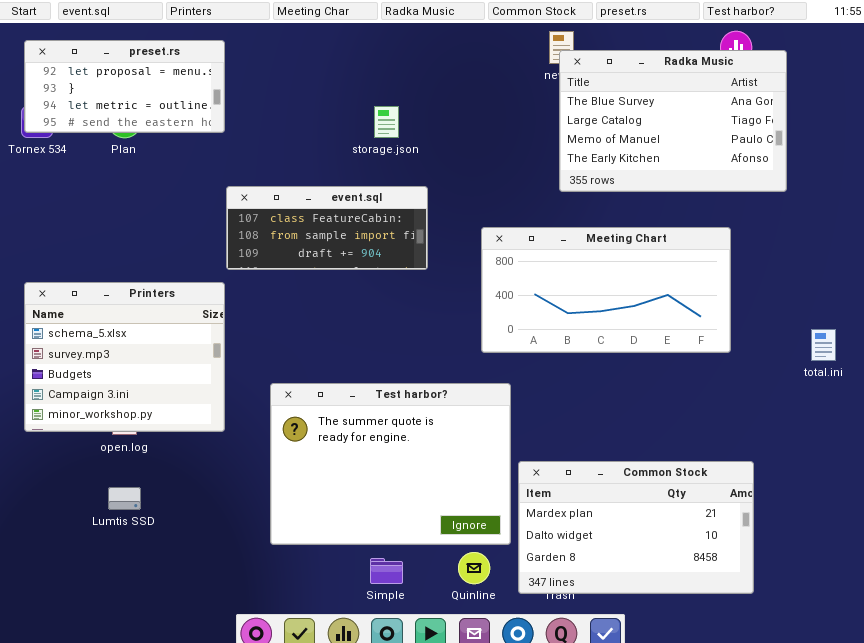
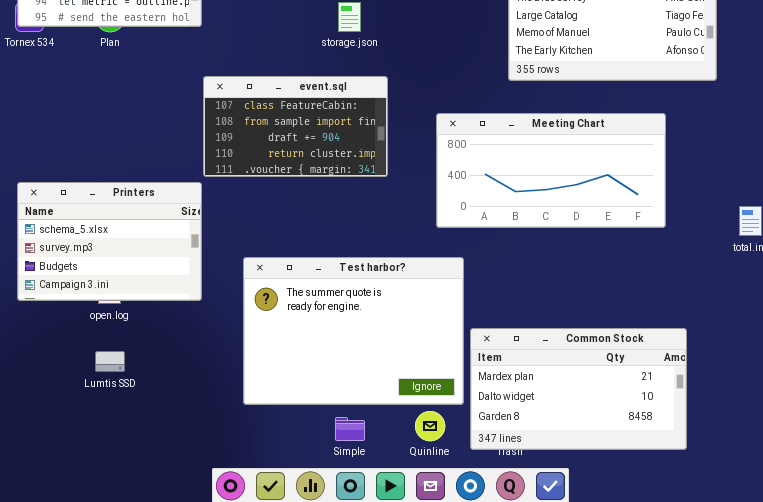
event.sql: [226,186,428,270] -> [203,76,388,177], resized
Printers: [24,282,225,432] -> [17,182,202,301], resized

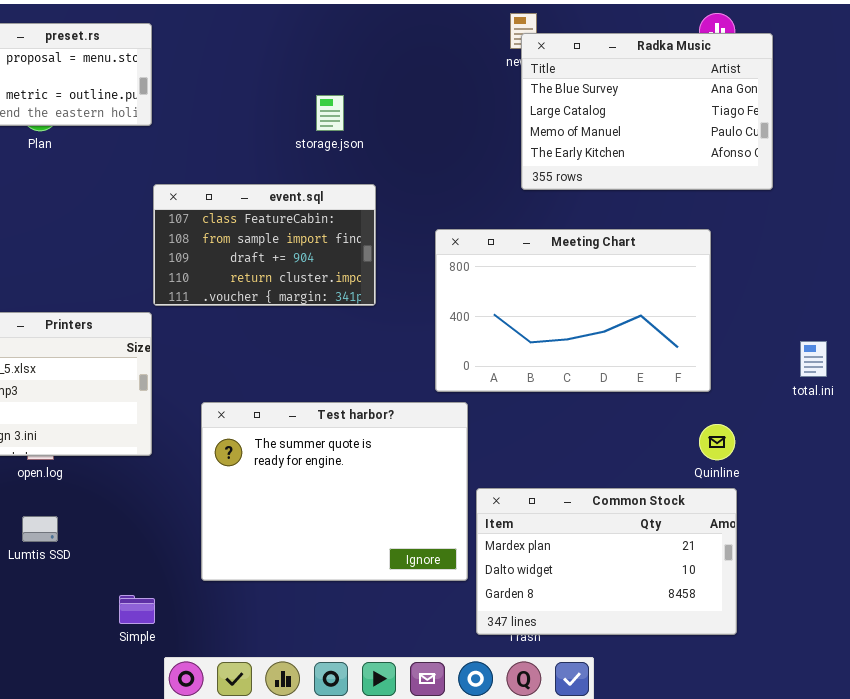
Meeting Chart: [436,113,666,228] -> [435,229,711,392], resized
Quinline: [415,411,445,441] -> [699,424,735,460], moved
Simple: [335,417,365,441] -> [119,595,155,624], moved

